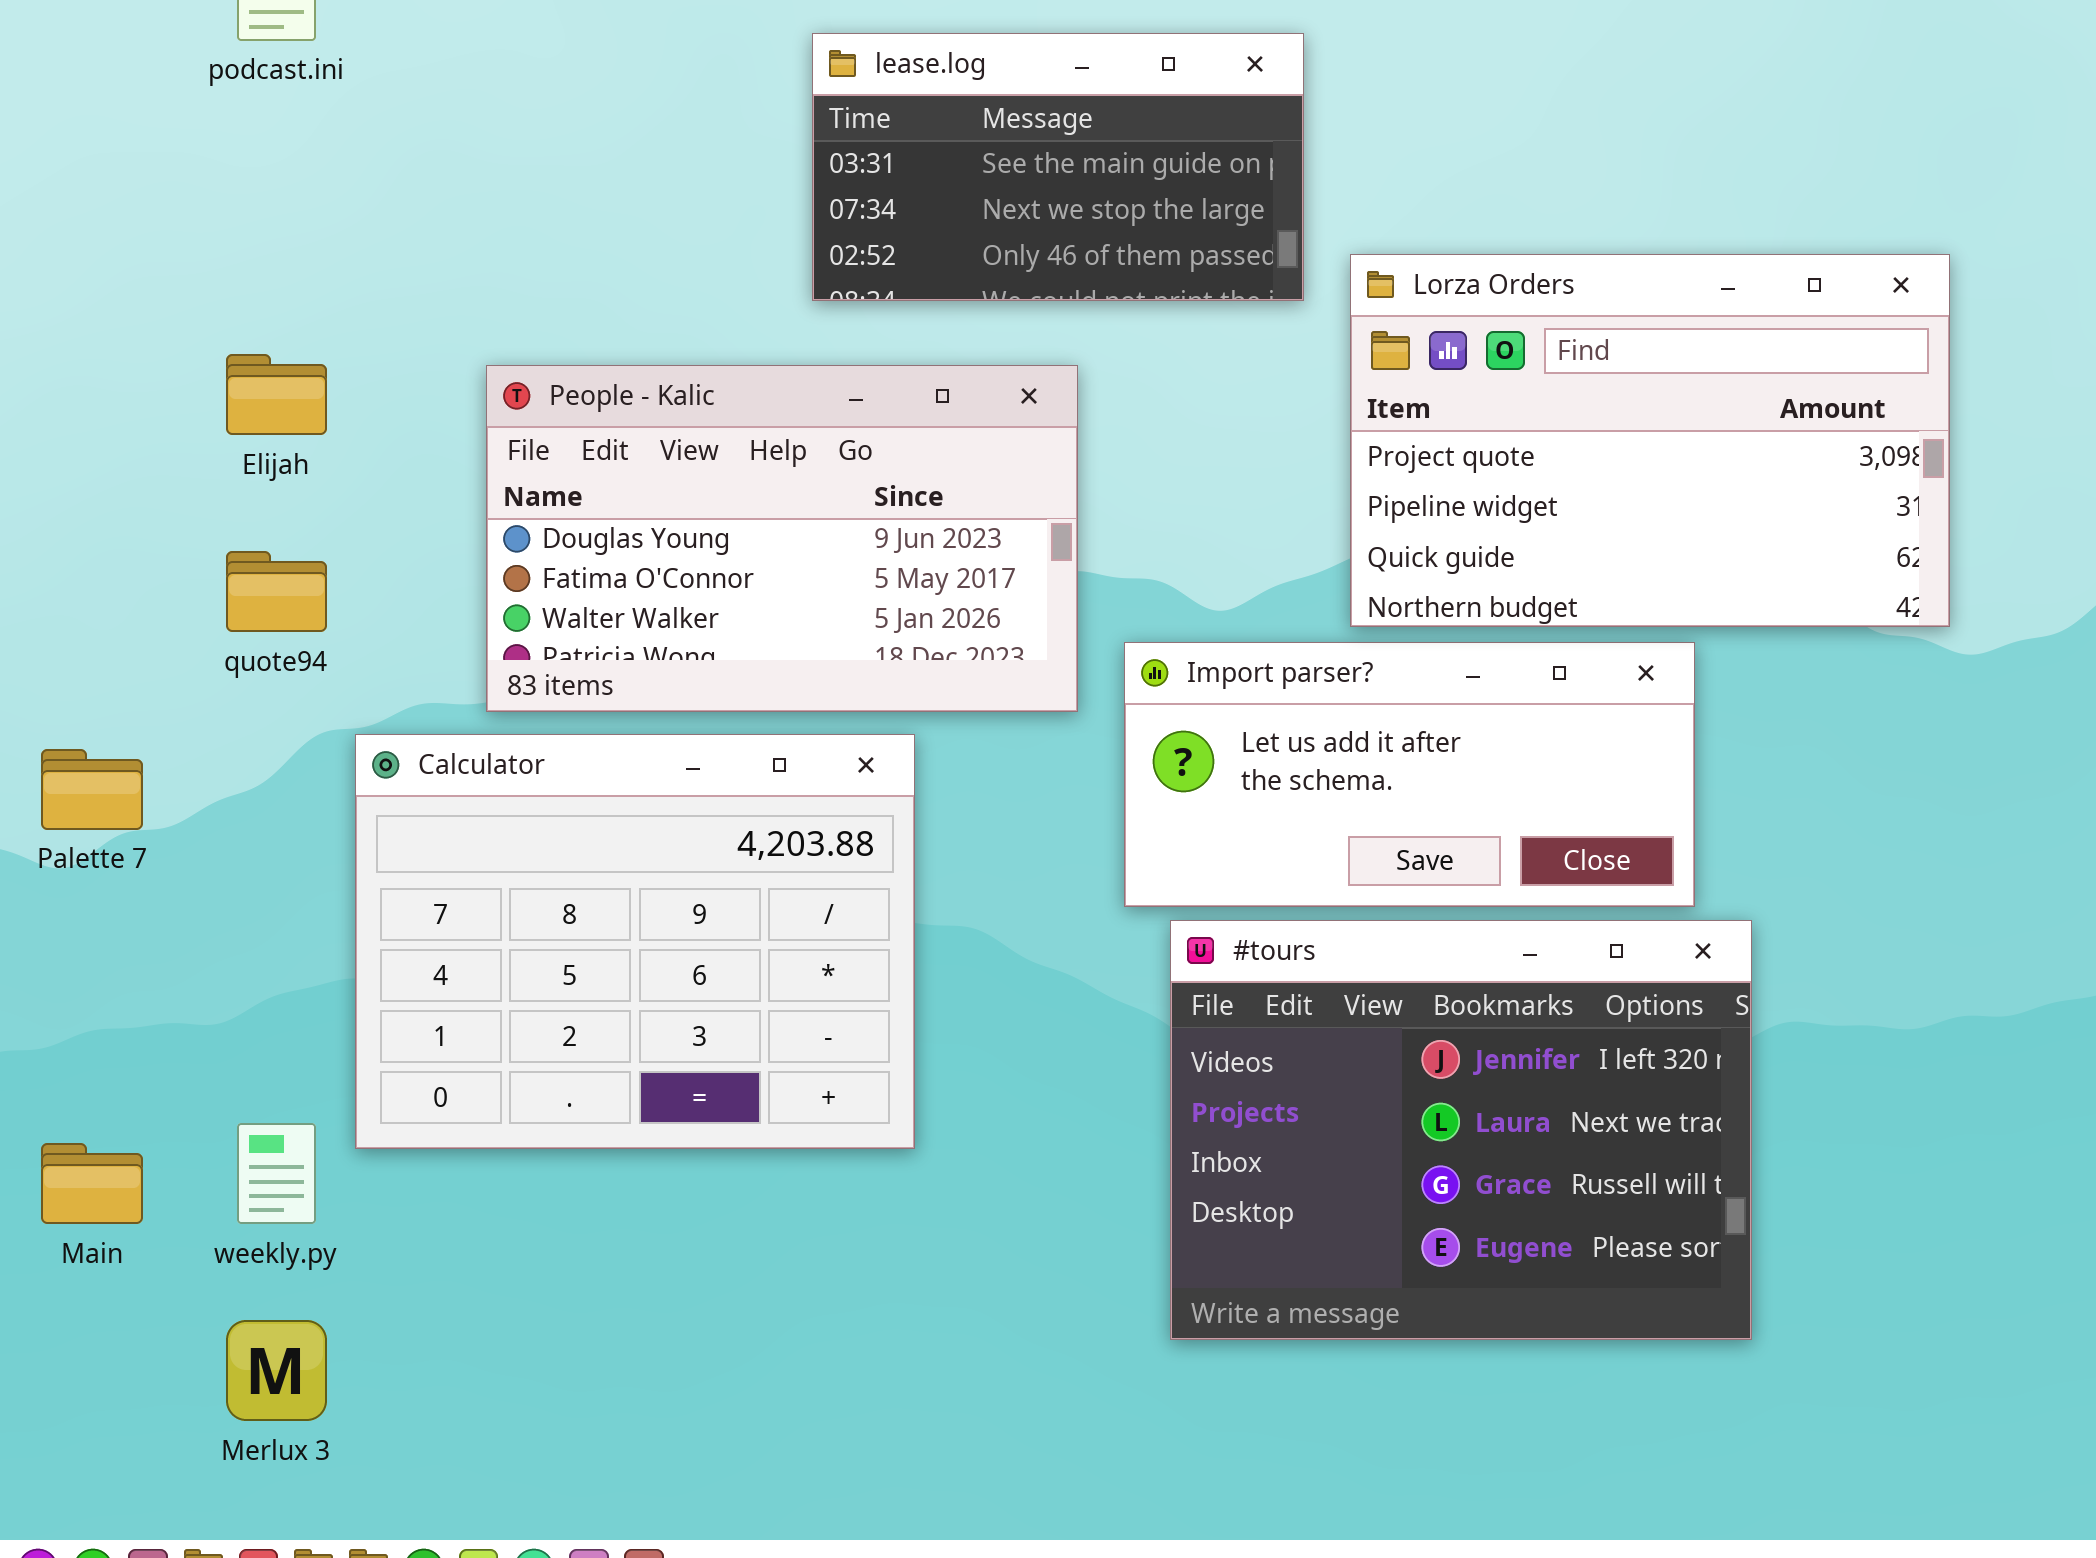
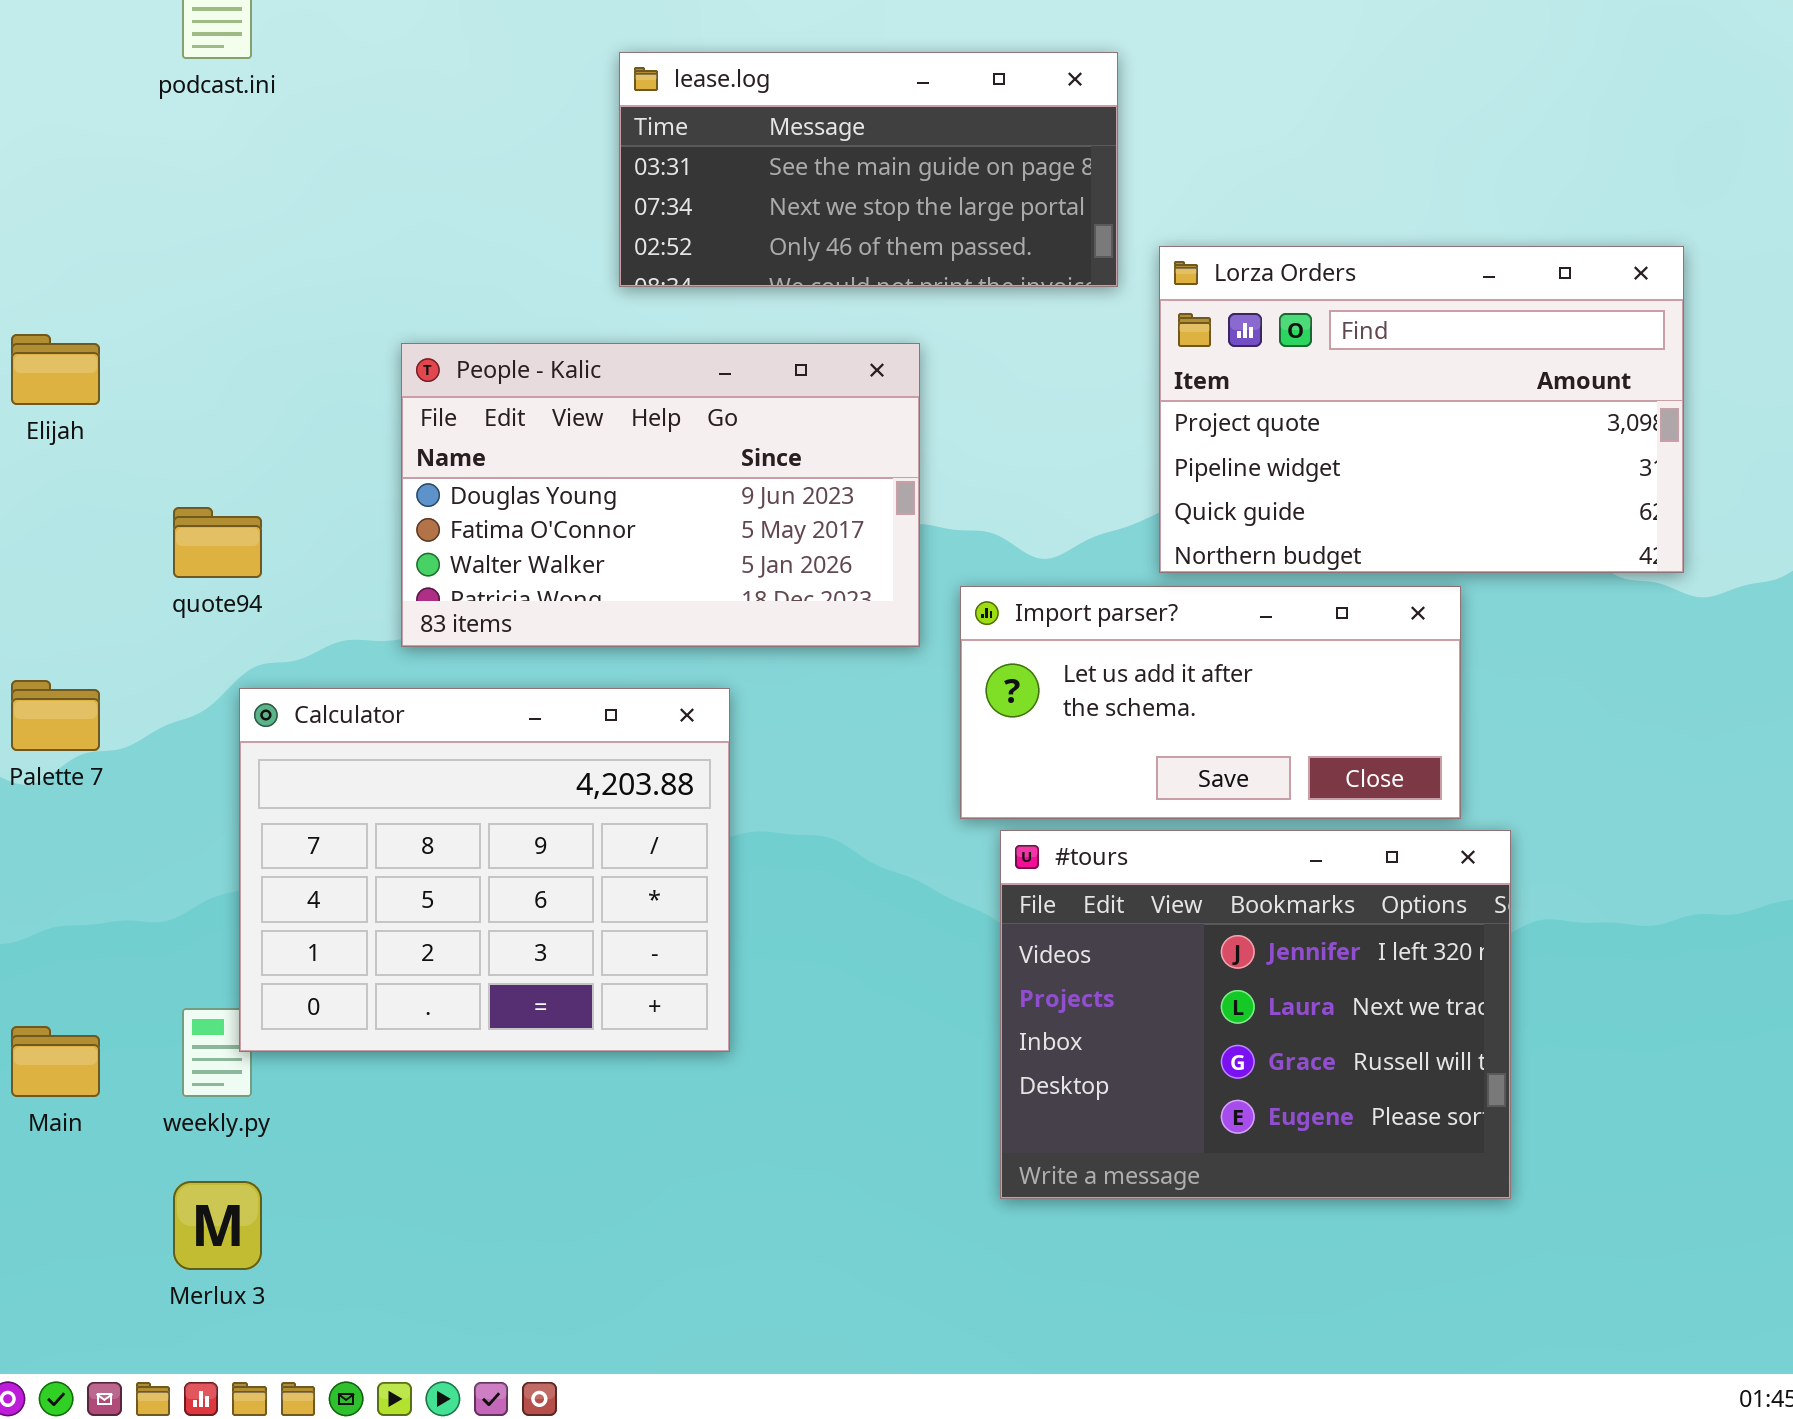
lease.log: [812,33,1304,301] -> [619,52,1118,287], resized
Elijah: [226,354,327,435] -> [11,334,100,405], moved
Calculator: [355,734,915,1149] -> [239,688,730,1052], moved

